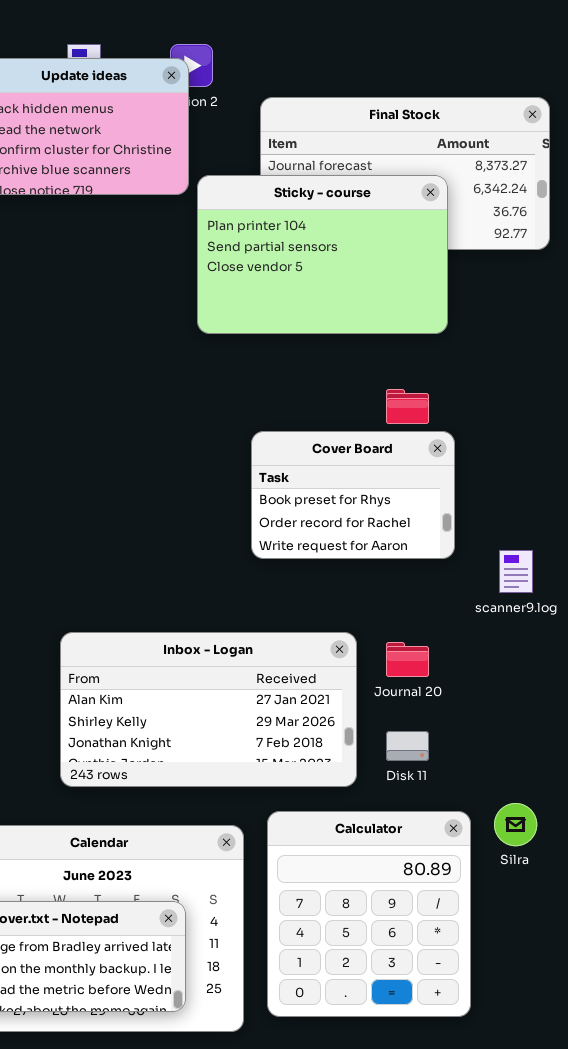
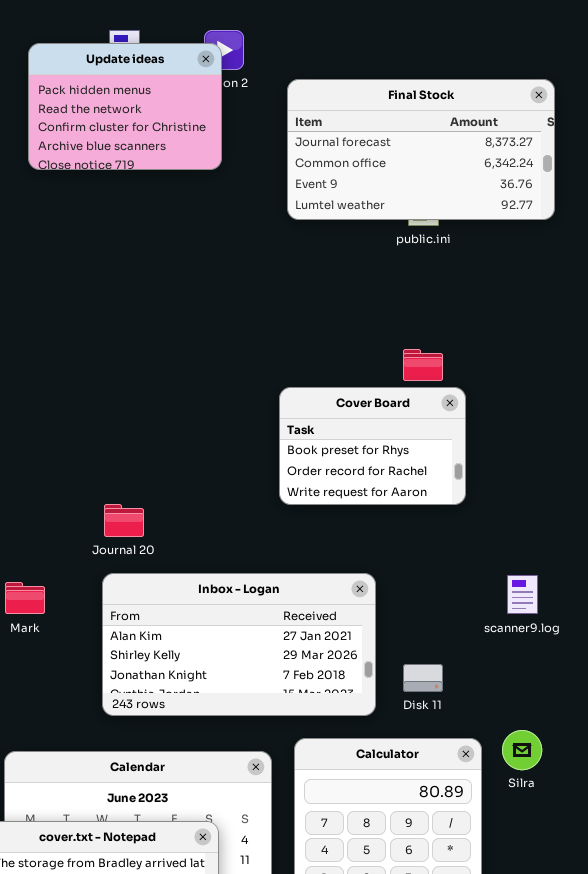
Sticky - course: [197,175,448,334] -> none, closed
scanner9.log: [499,550,533,593] -> [507,575,538,614], moved
Journal 20: [386,642,429,677] -> [104,504,144,537], moved

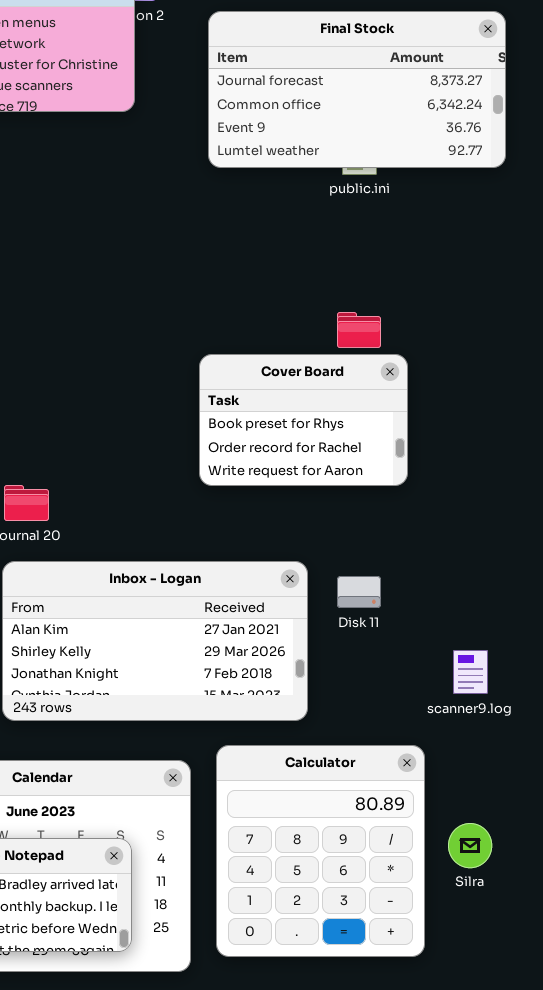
scanner9.log: [507,575,538,614] -> [453,650,488,694], moved
Disk 11: [403,664,443,692] -> [337,576,381,608], moved
Silra: [502,730,542,770] -> [448,823,492,868], moved

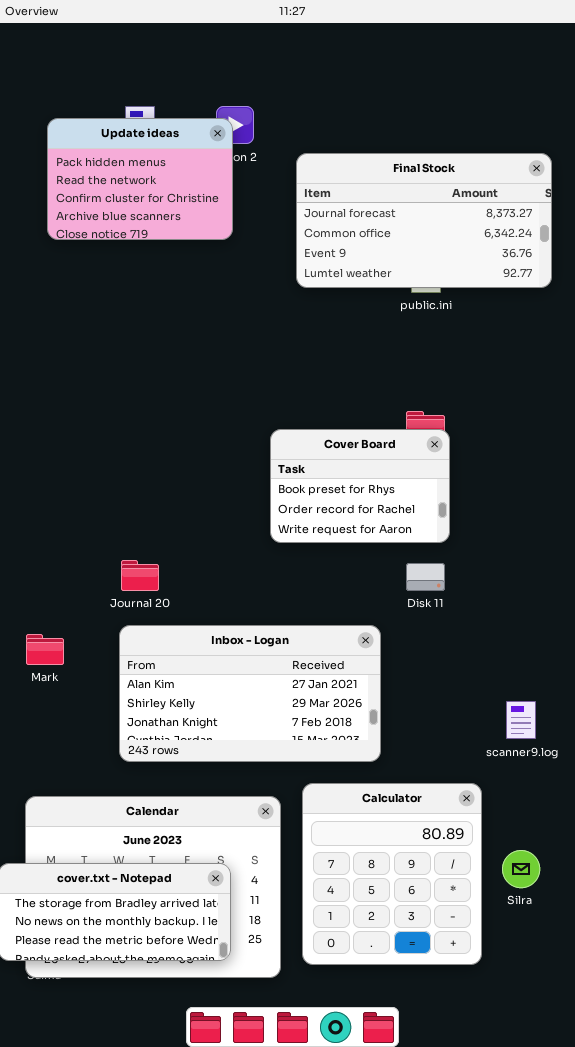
Cover Board: [199,354,408,486] -> [270,429,450,543], moved
Disk 11: [337,576,381,608] -> [406,563,445,591], moved

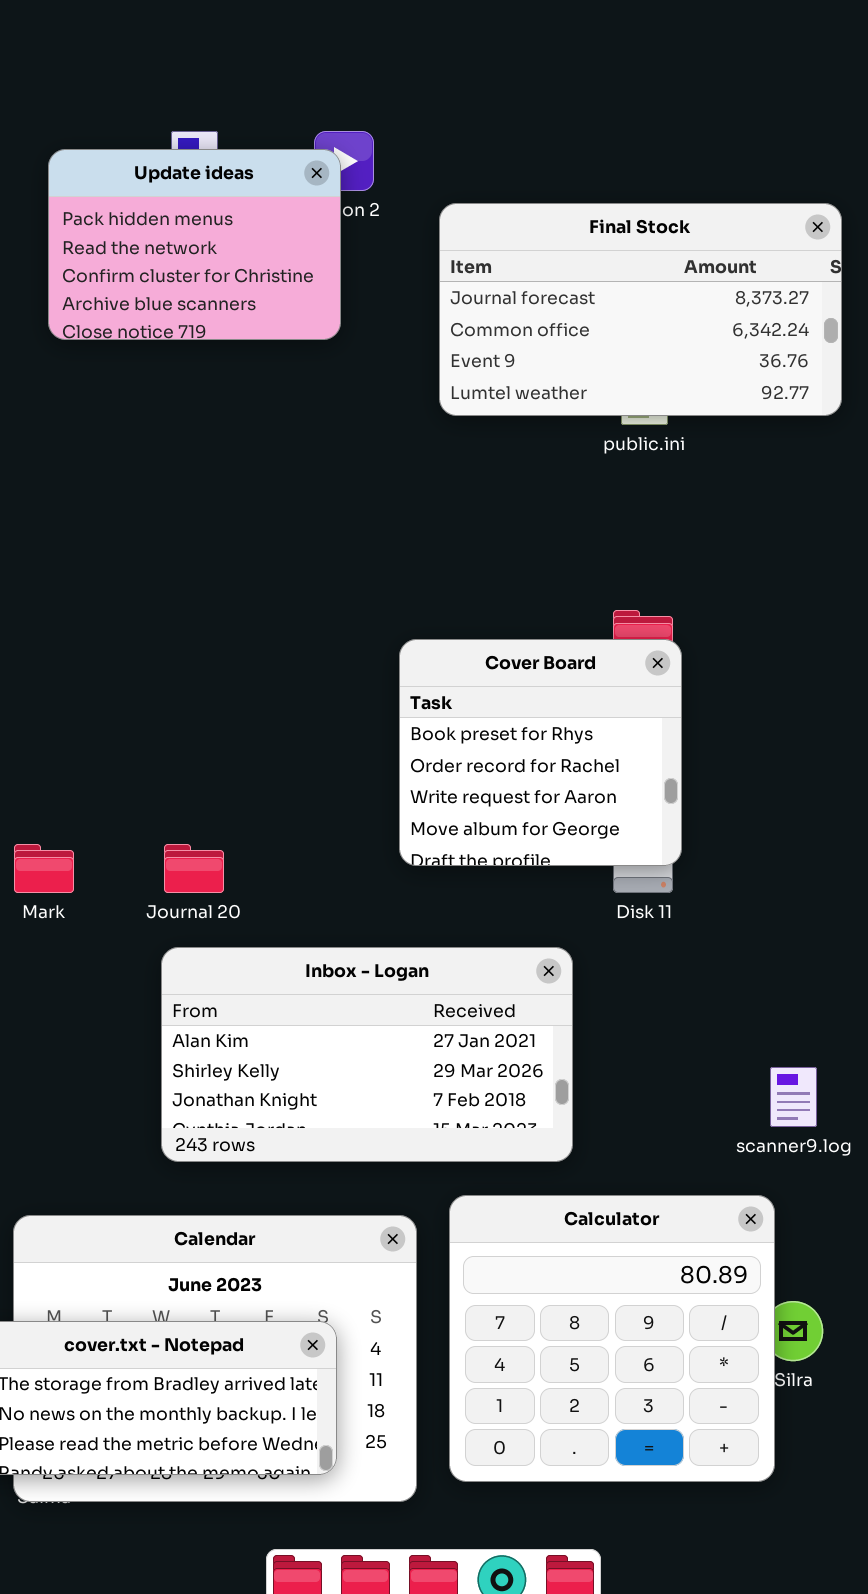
Cover Board: [270,429,450,543] -> [399,639,682,866], resized
Mark: [26,634,64,665] -> [14,844,74,893], moved
Calculator: [302,783,482,965] -> [449,1195,775,1482], resized

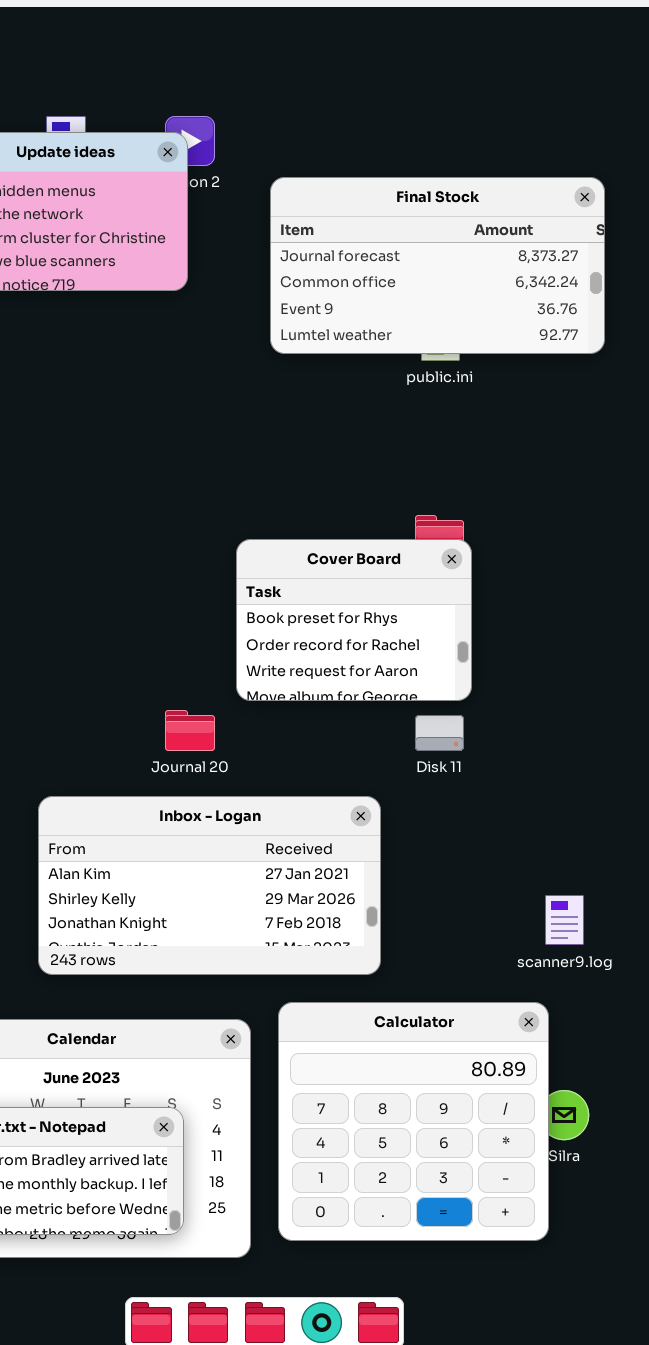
Cover Board: [399,639,682,866] -> [236,539,472,701], resized
Journal 20: [164,844,224,893] -> [165,710,215,751], moved

